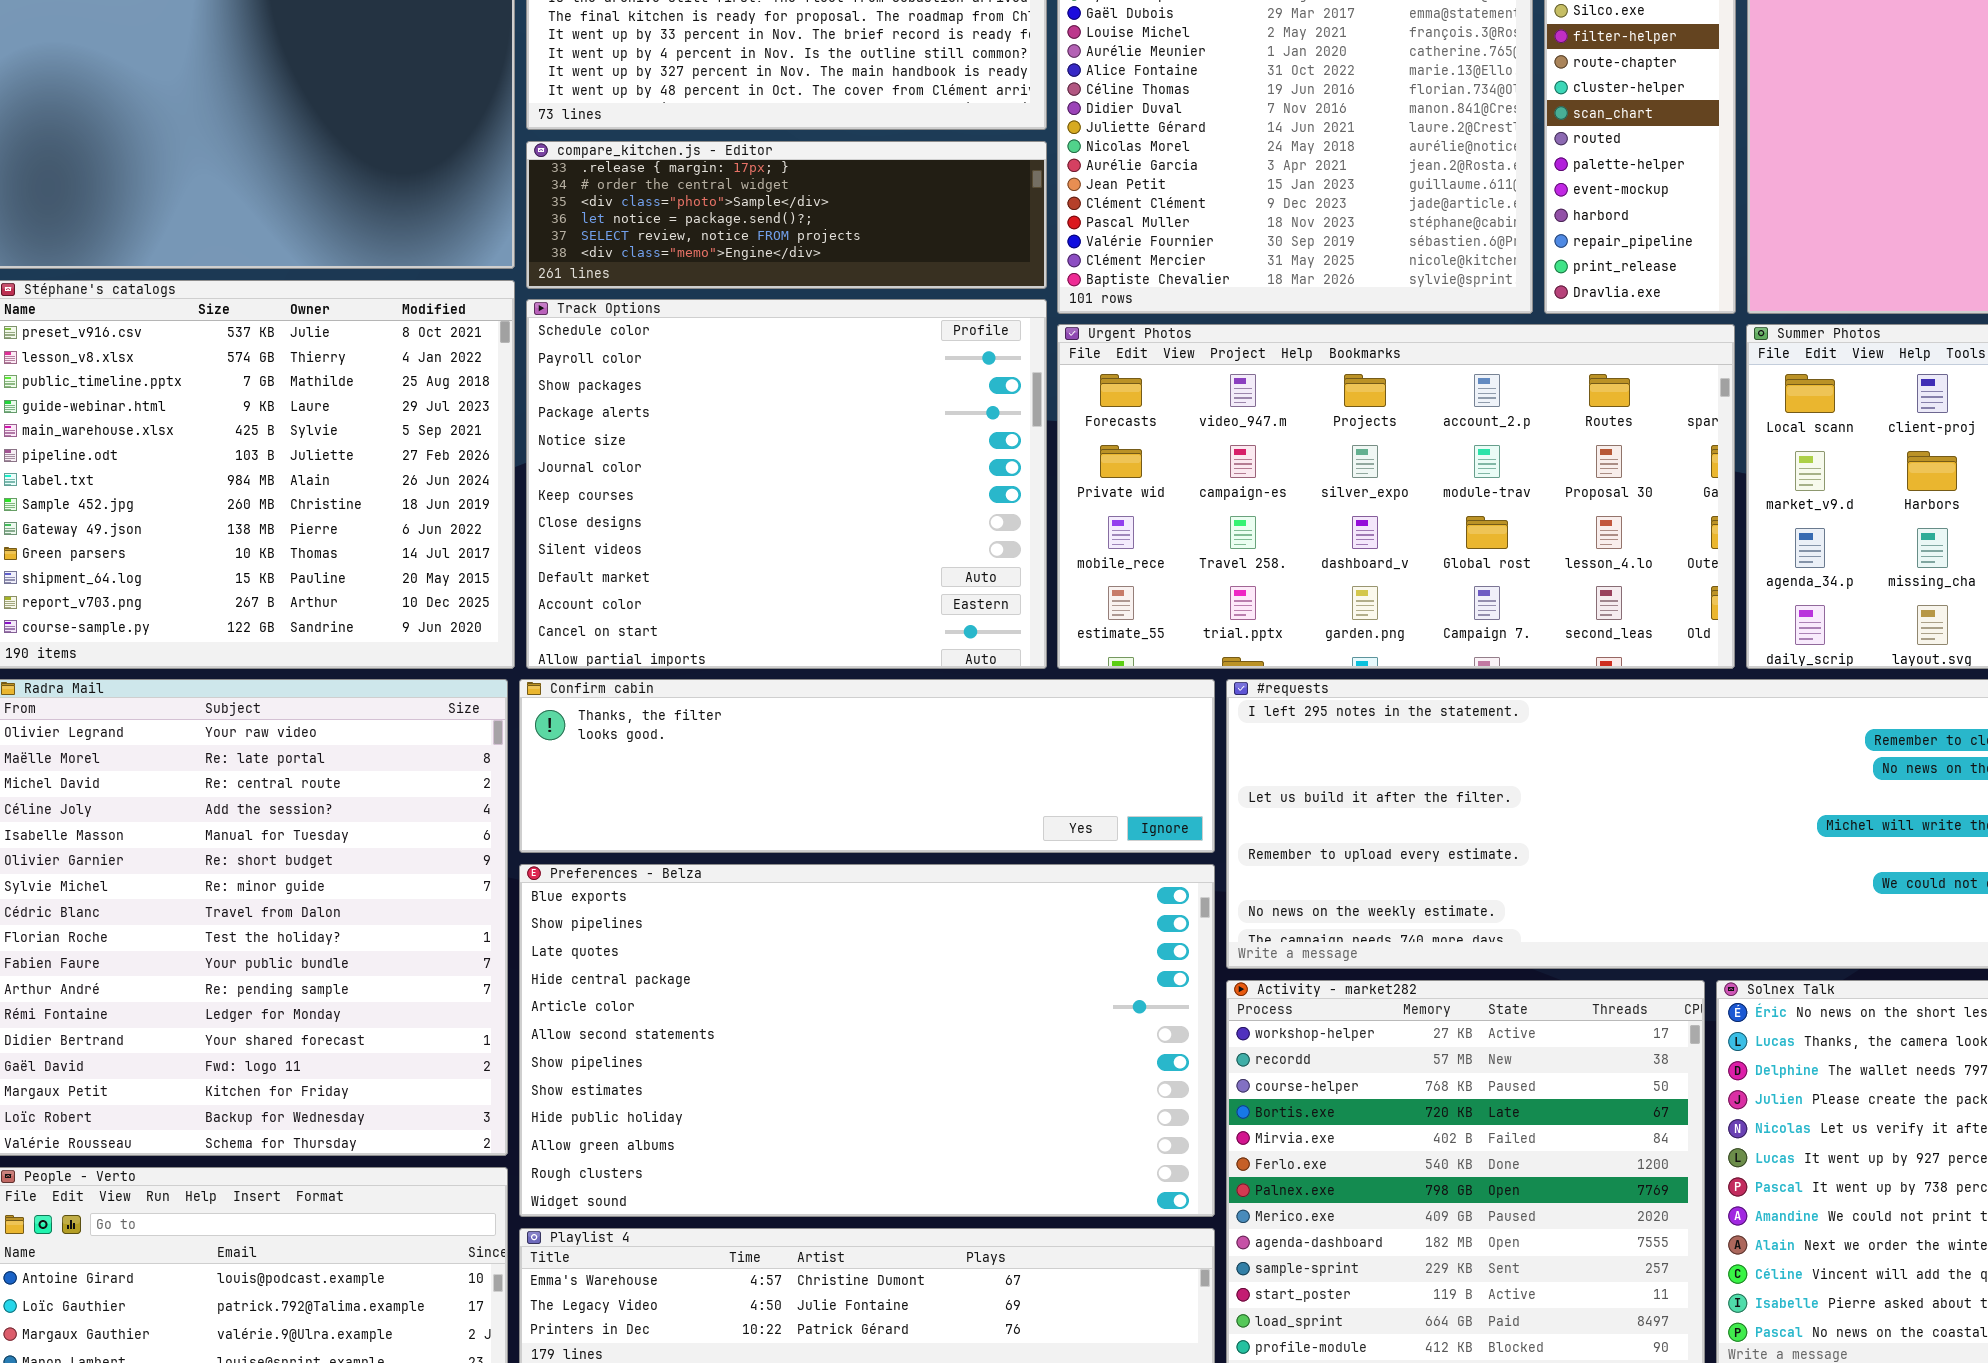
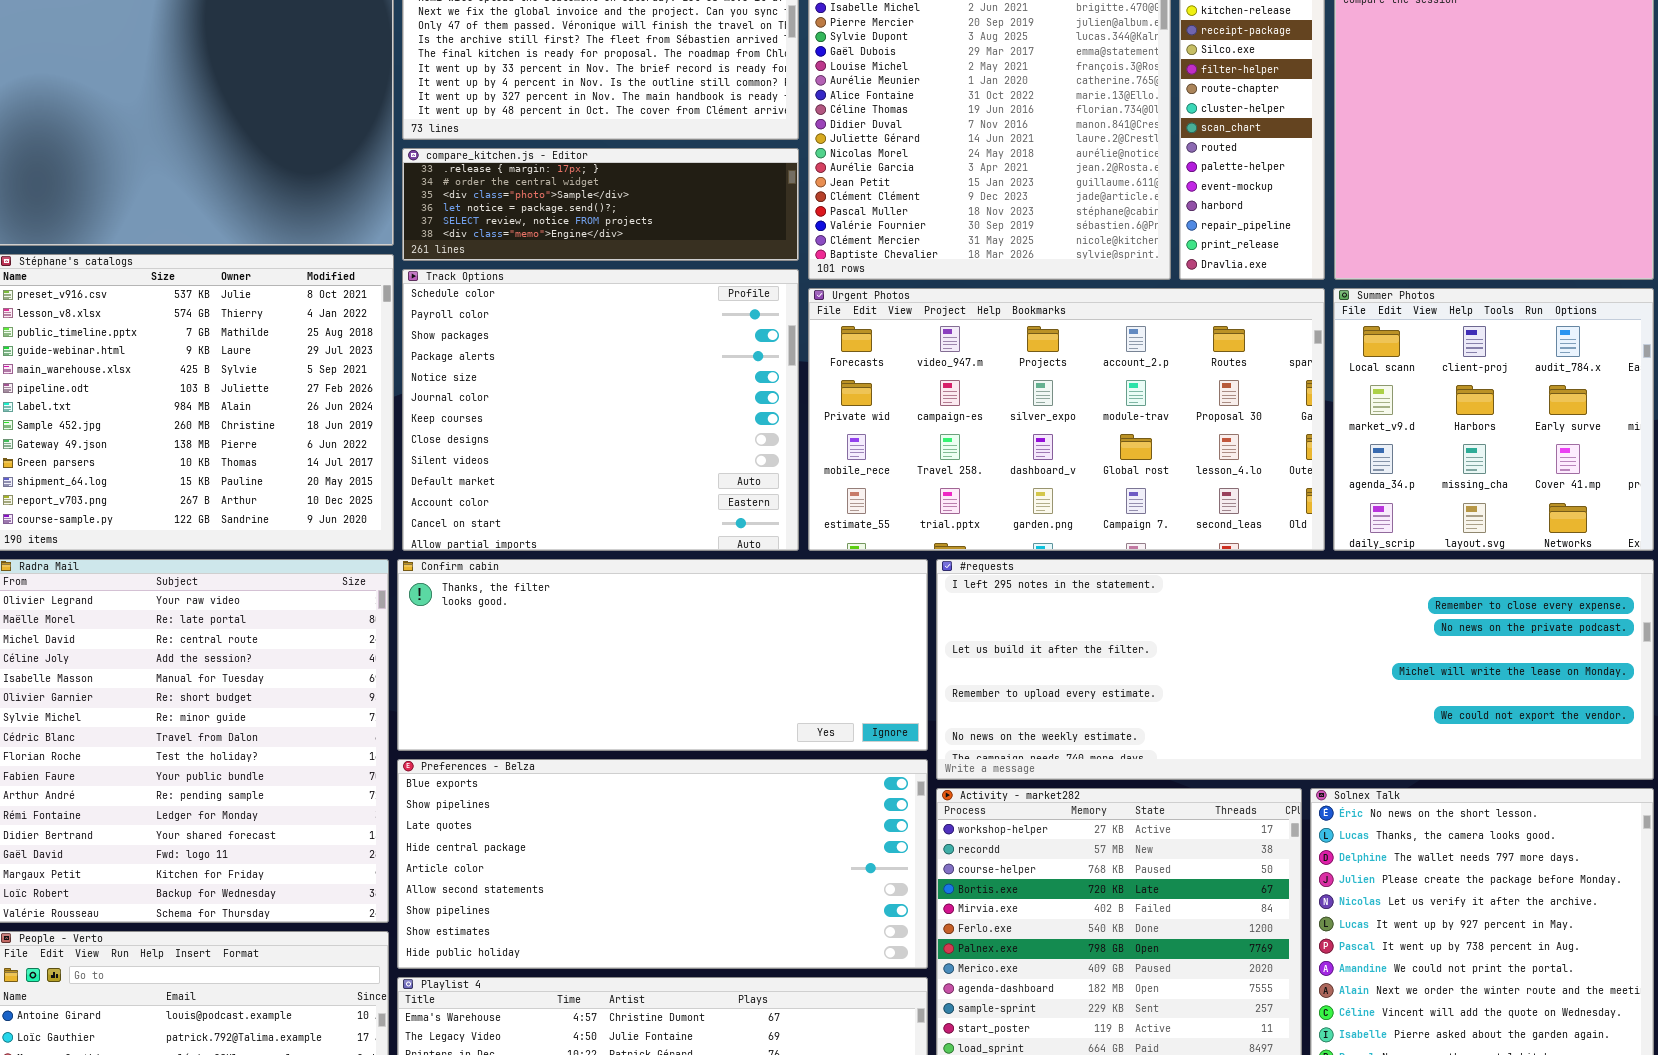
Confirm cabin: [519,679,1215,853] -> [397,559,928,751], resized
Preferences - Belza: [519,864,1215,1217] -> [397,759,928,969], resized

